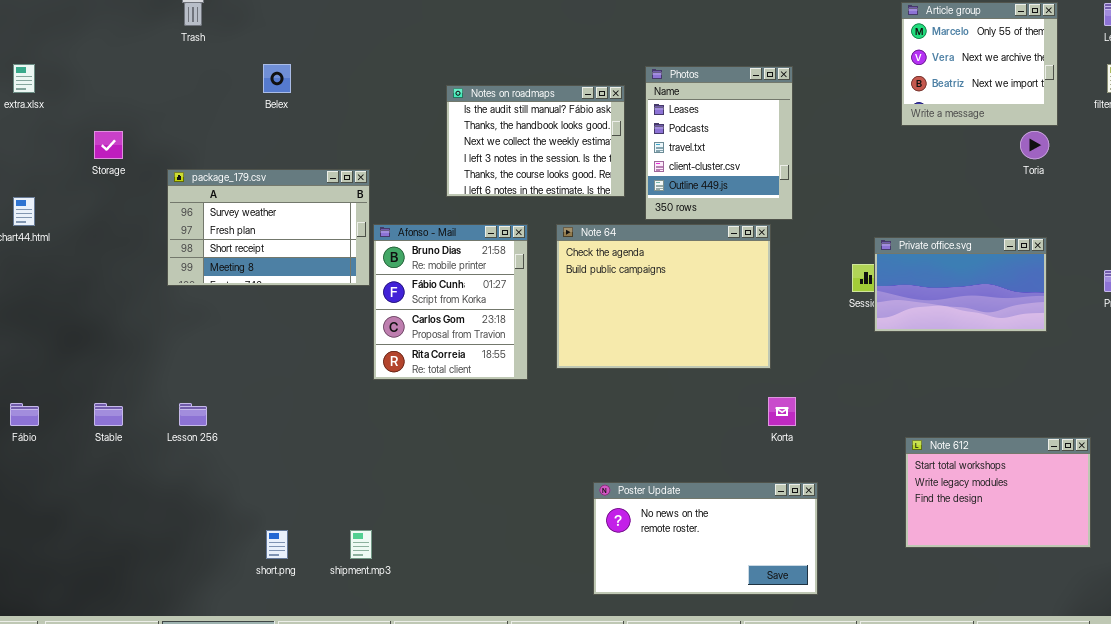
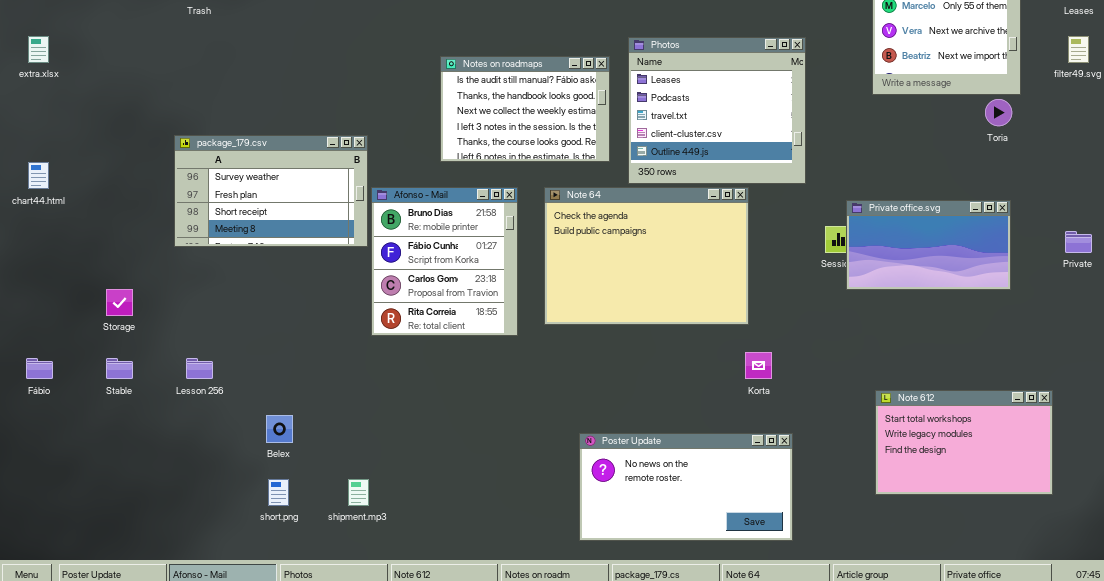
Belex: [263,64,291,93] -> [266,415,293,443], moved
Photos: [645,66,793,220] -> [628,37,806,184], resized
Storage: [94,131,123,159] -> [106,289,133,316], moved

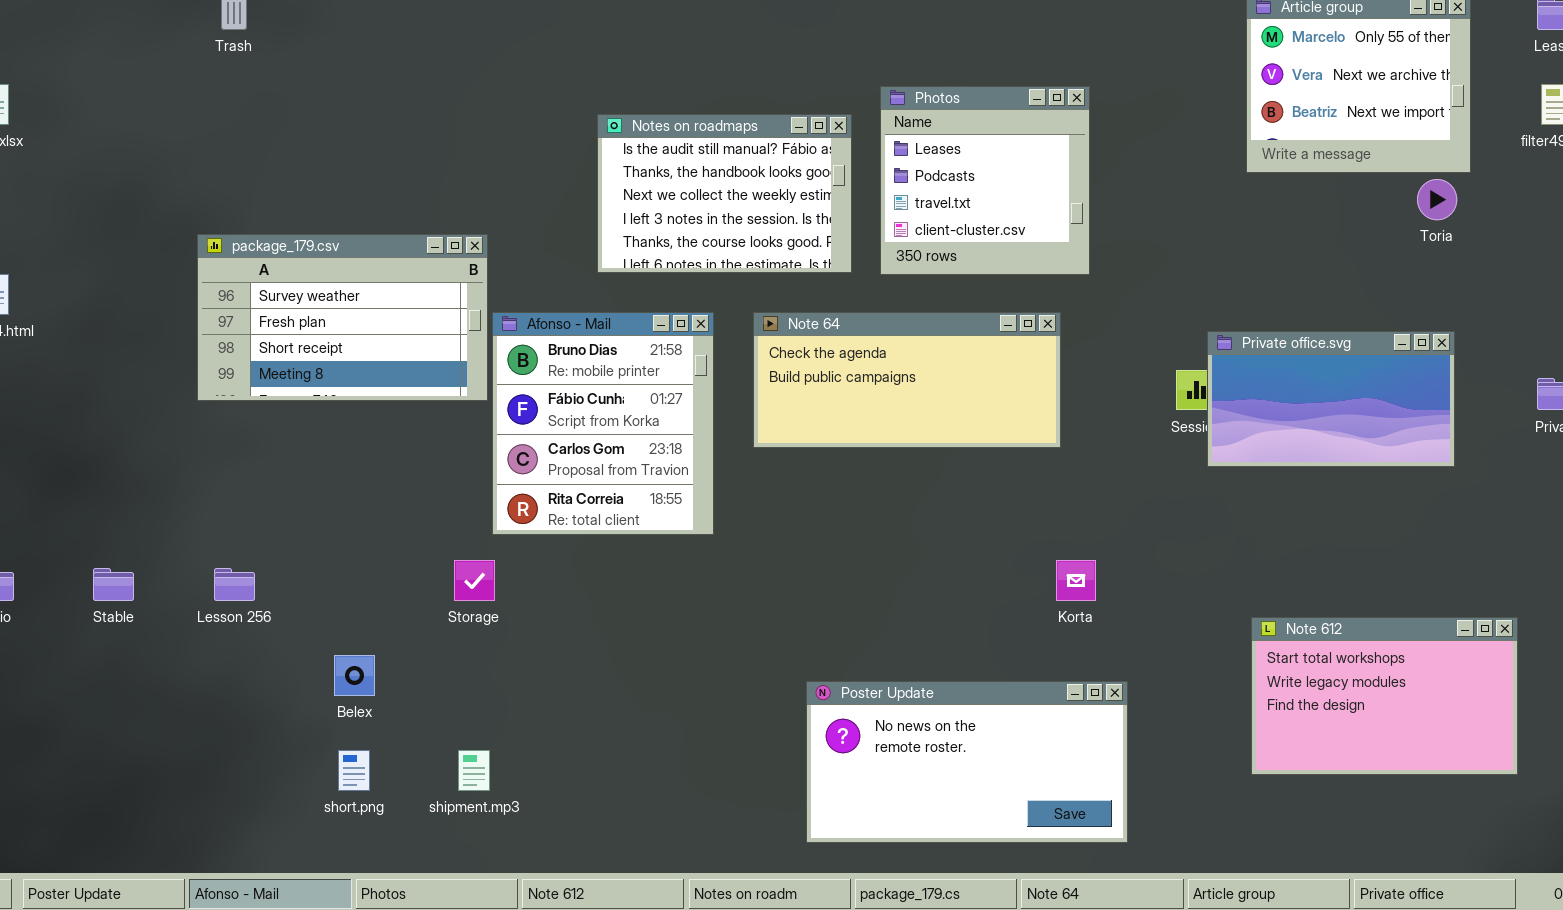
Photos: [628,37,806,184] -> [880,86,1090,275], resized
Note 64: [544,187,749,325] -> [753,312,1061,448], resized
Storage: [106,289,133,316] -> [454,560,495,601], moved

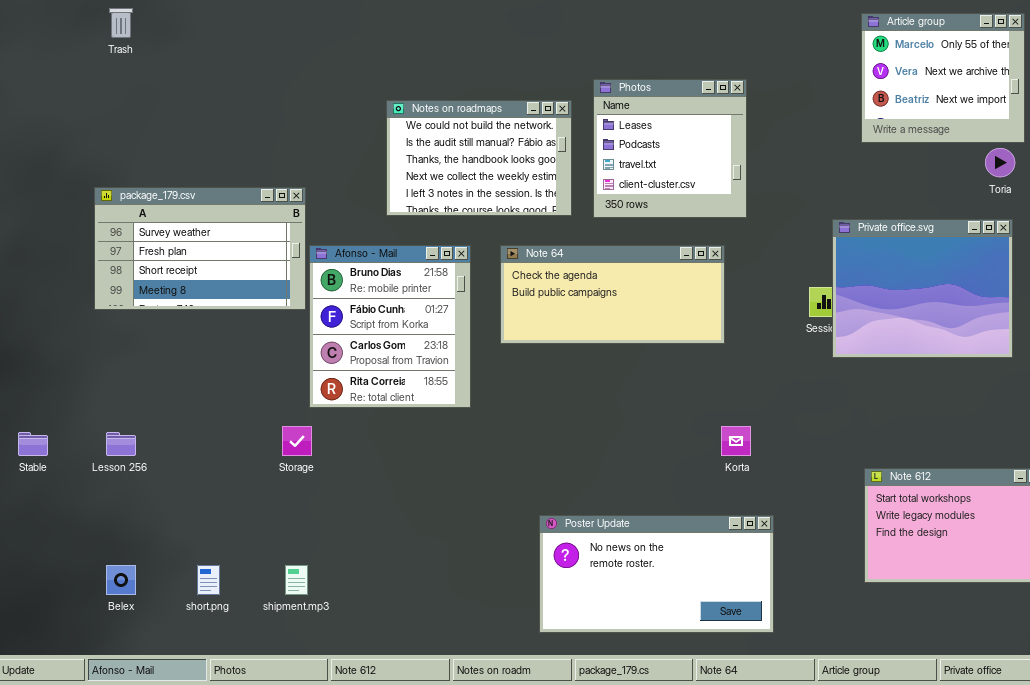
Notes on roadmaps: [597,114,852,273] -> [386,100,572,216], scrolled up 1 row
Private office.svg: [1207,331,1455,467] -> [832,219,1013,358], resized
Belex: [334,655,375,696] -> [106,565,136,595], moved

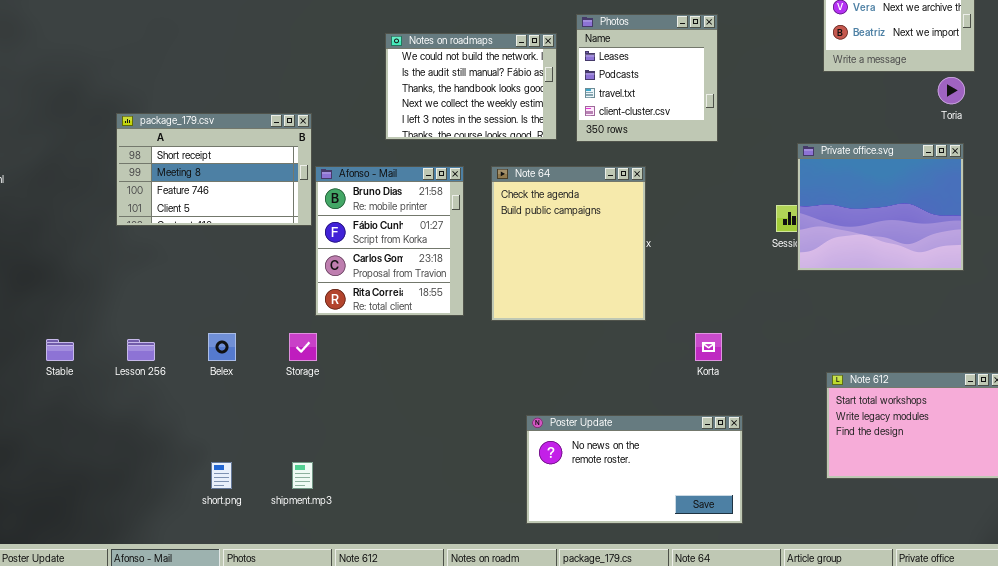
package_179.csv: [94,187,306,310] -> [116,113,312,226], scrolled down 2 rows
Note 64: [500,245,725,344] -> [491,166,646,321], resized
Belex: [106,565,136,595] -> [208,333,236,361], moved

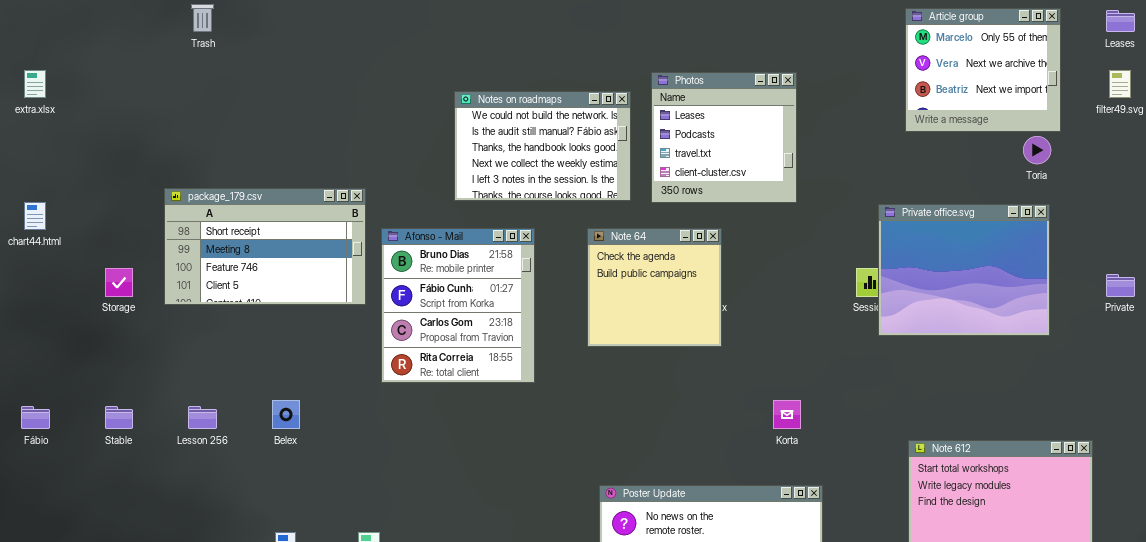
package_179.csv: [116,113,312,226] -> [164,188,366,305], moved
Note 64: [491,166,646,321] -> [587,228,722,347], resized
Storage: [289,333,317,361] -> [105,268,133,297], moved

